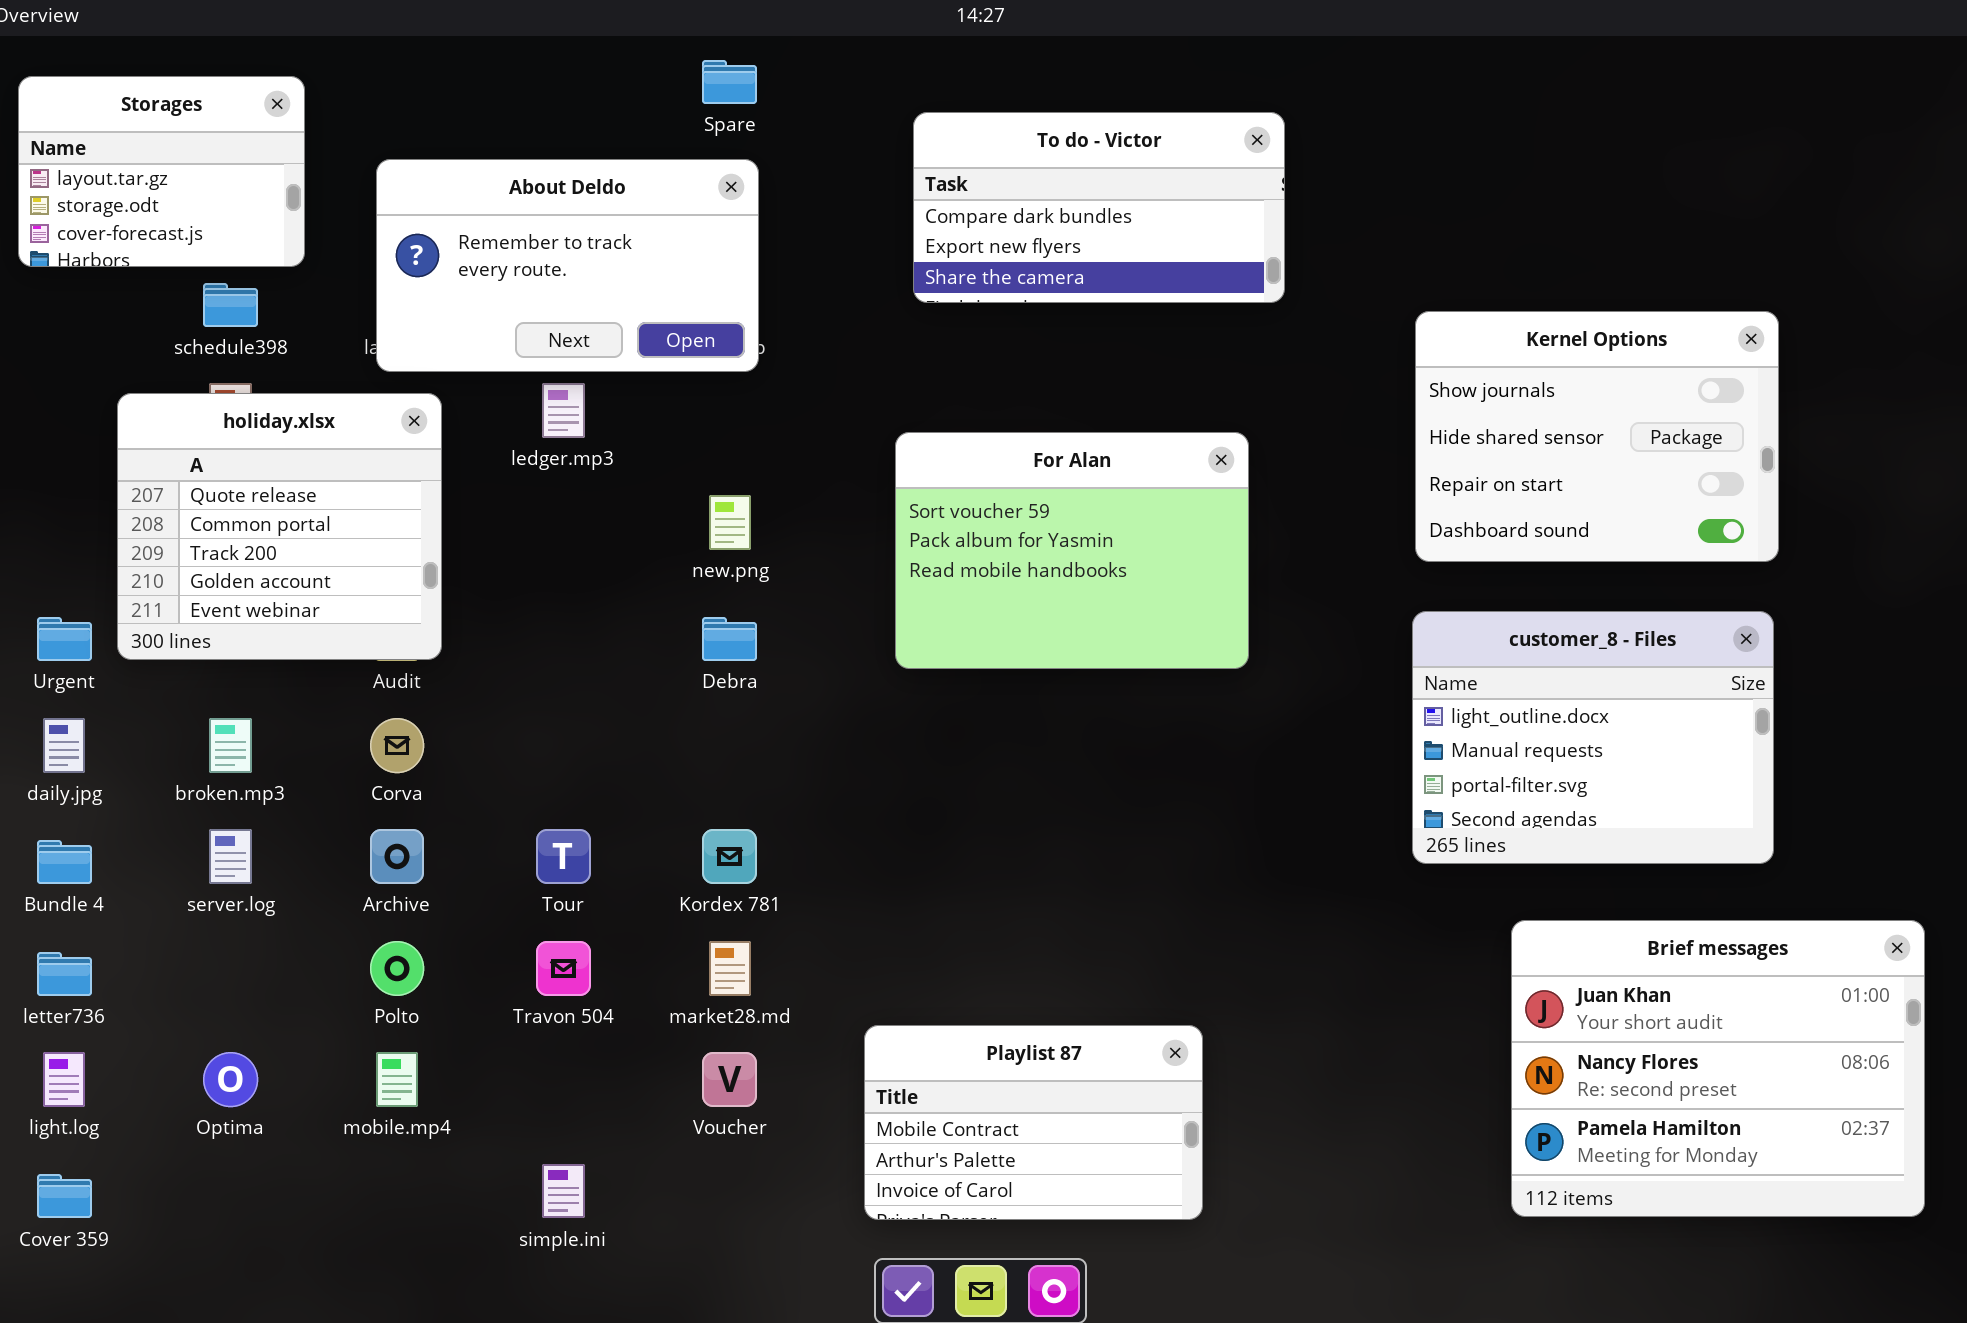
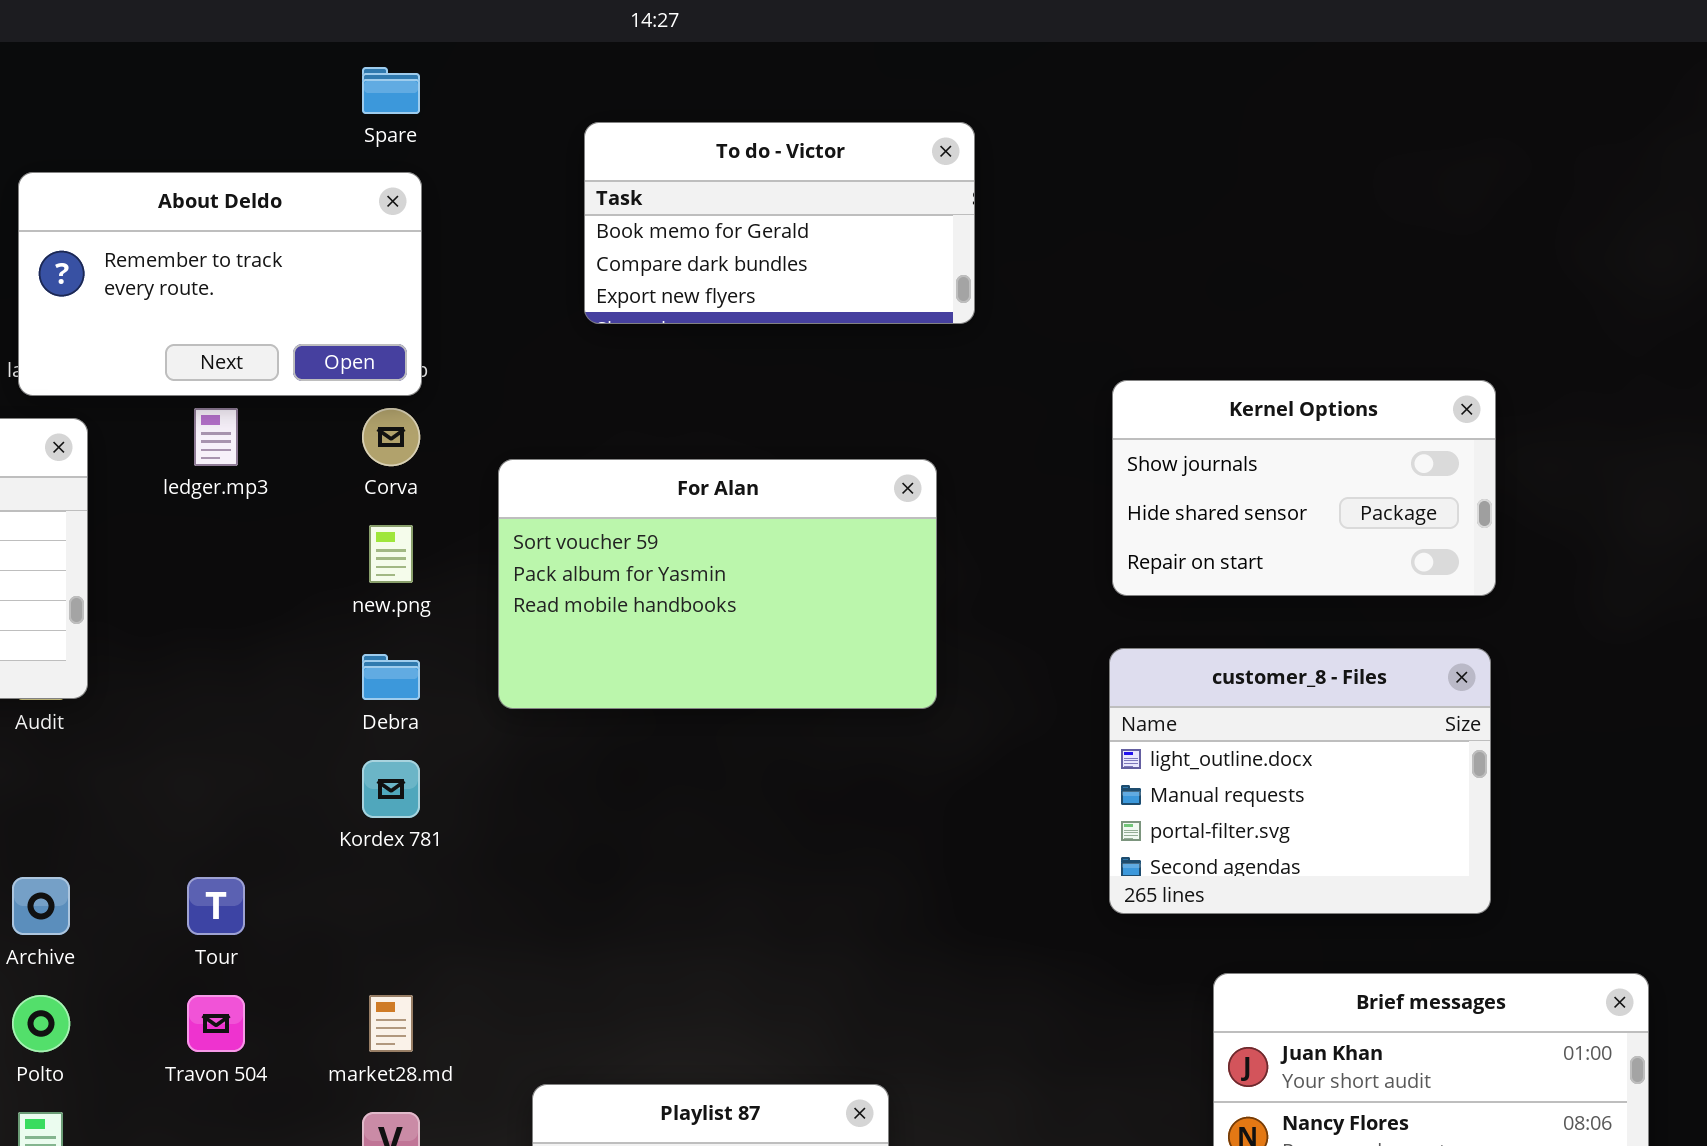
To do - Victor: [913,112,1285,303] -> [584,122,975,324], scrolled up 1 row
Kernel Options: [1415,311,1779,562] -> [1112,380,1496,596], resized
For Alan: [895,432,1249,669] -> [498,459,937,709], resized
Corva: [370,718,424,773] -> [362,408,420,466], moved
Kordex 781: [702,829,757,884] -> [362,760,420,818], moved

